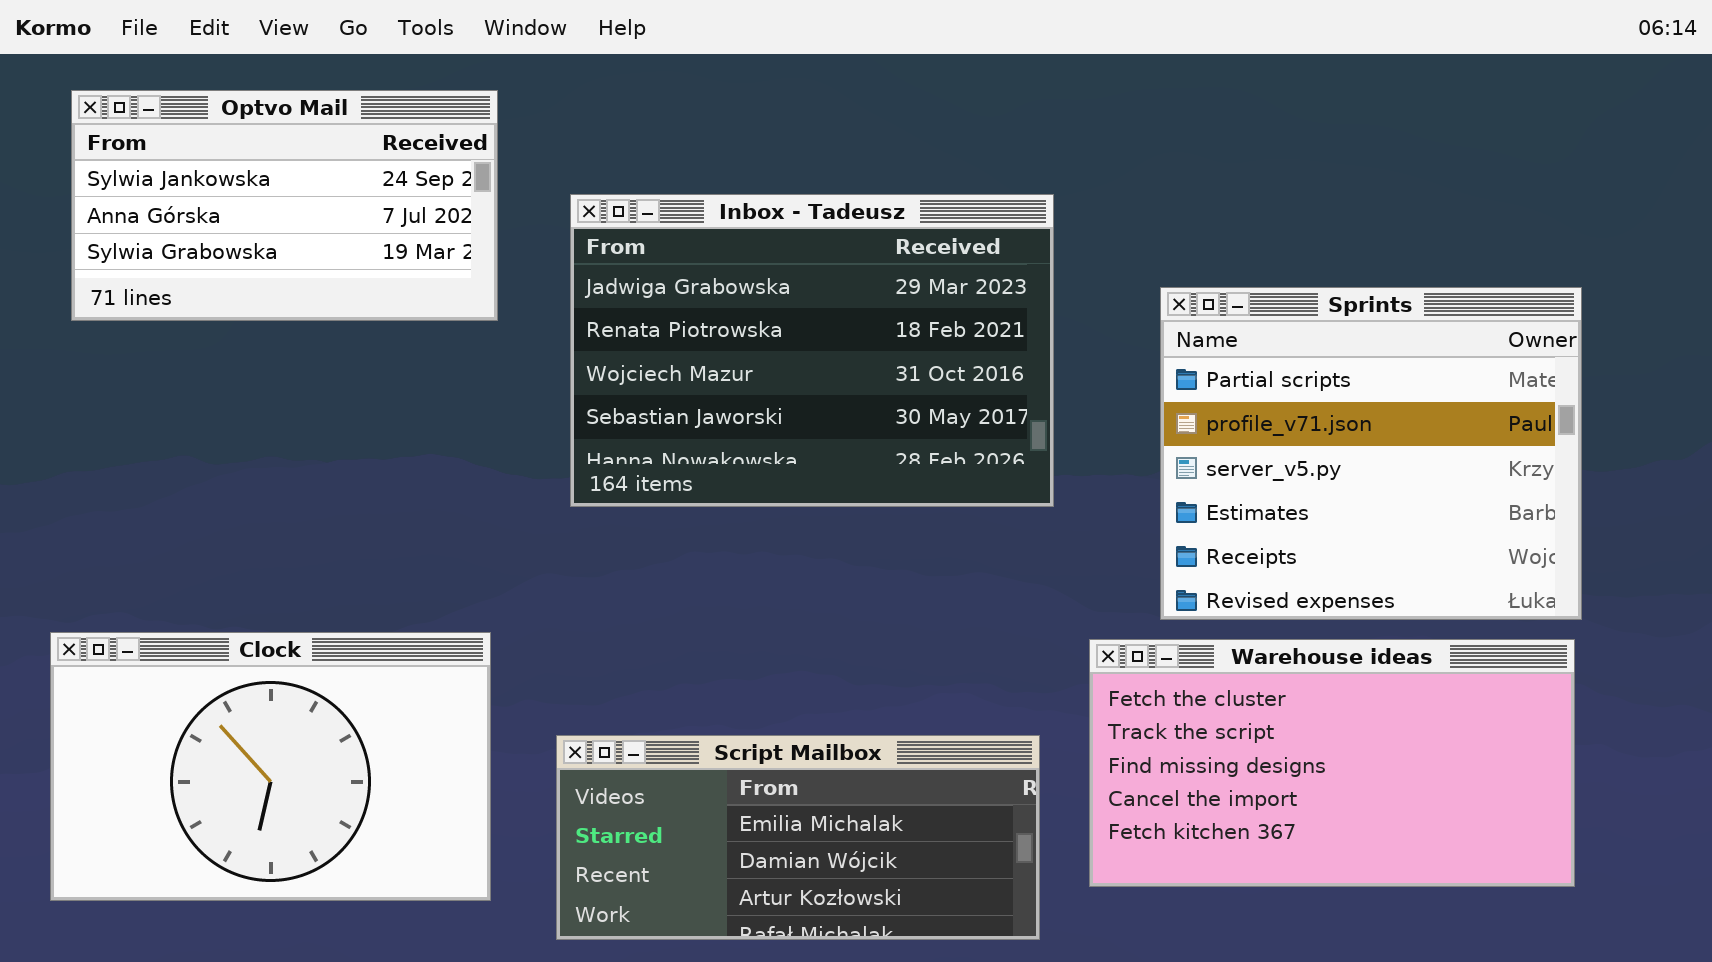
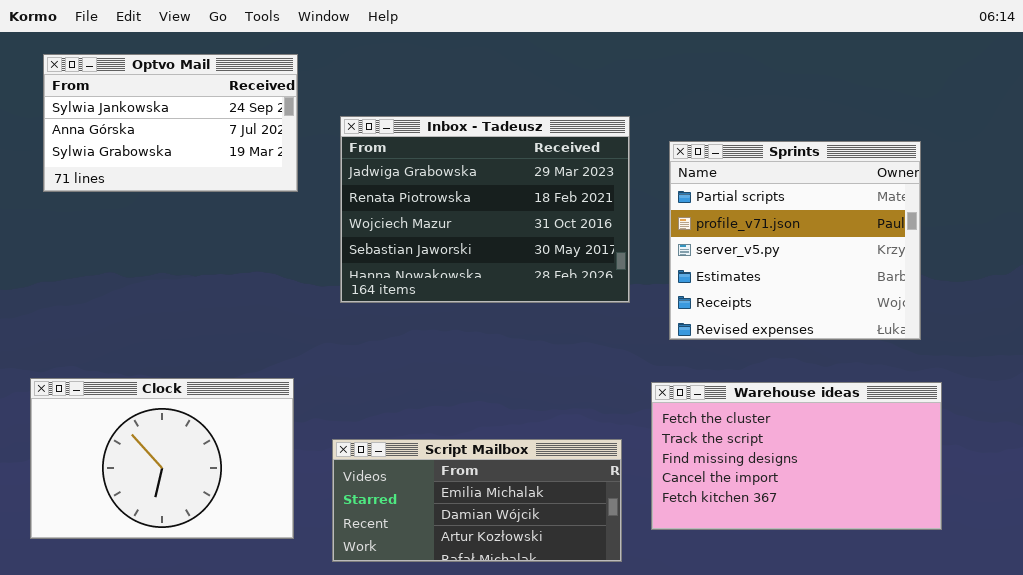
Sprints: [1160,287,1582,620] -> [669,141,921,340], moved

